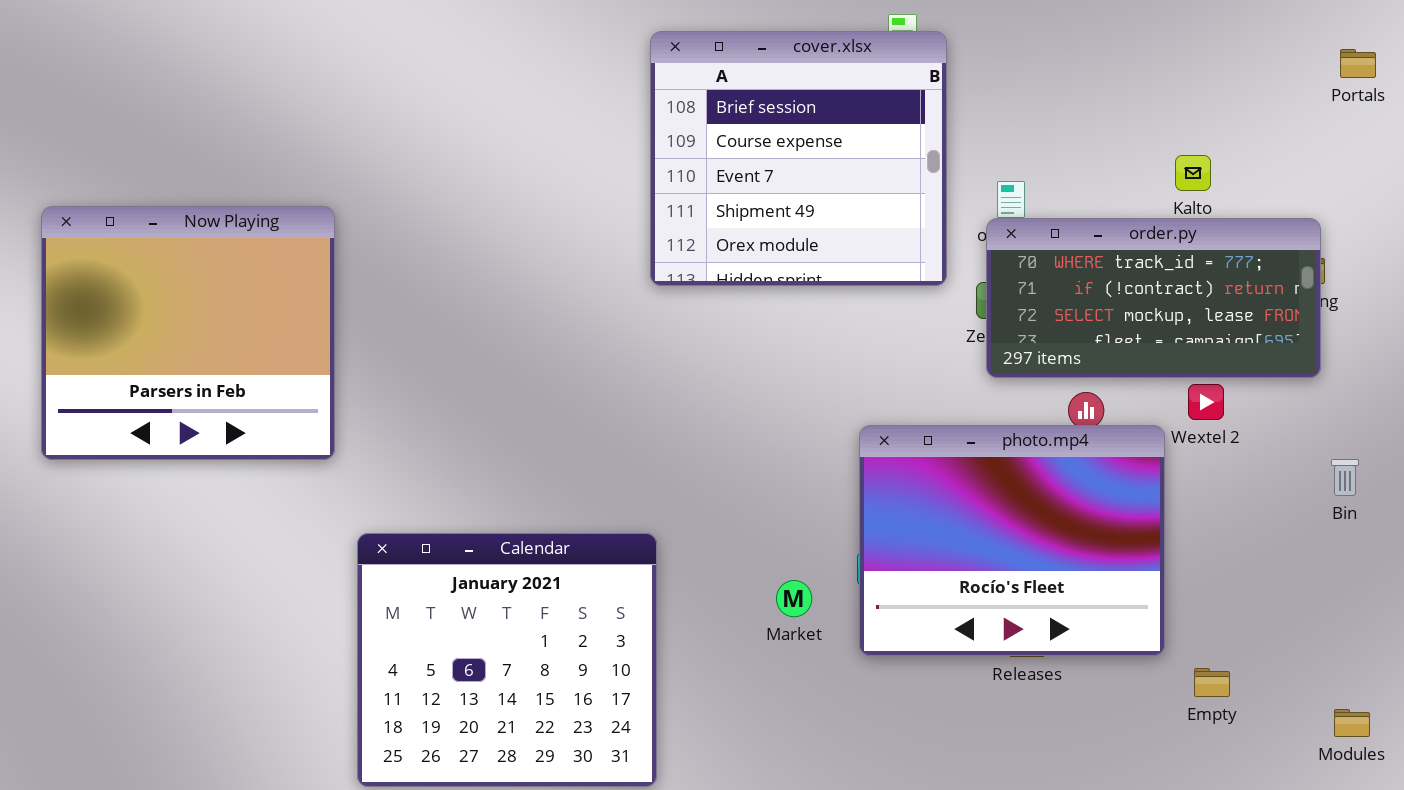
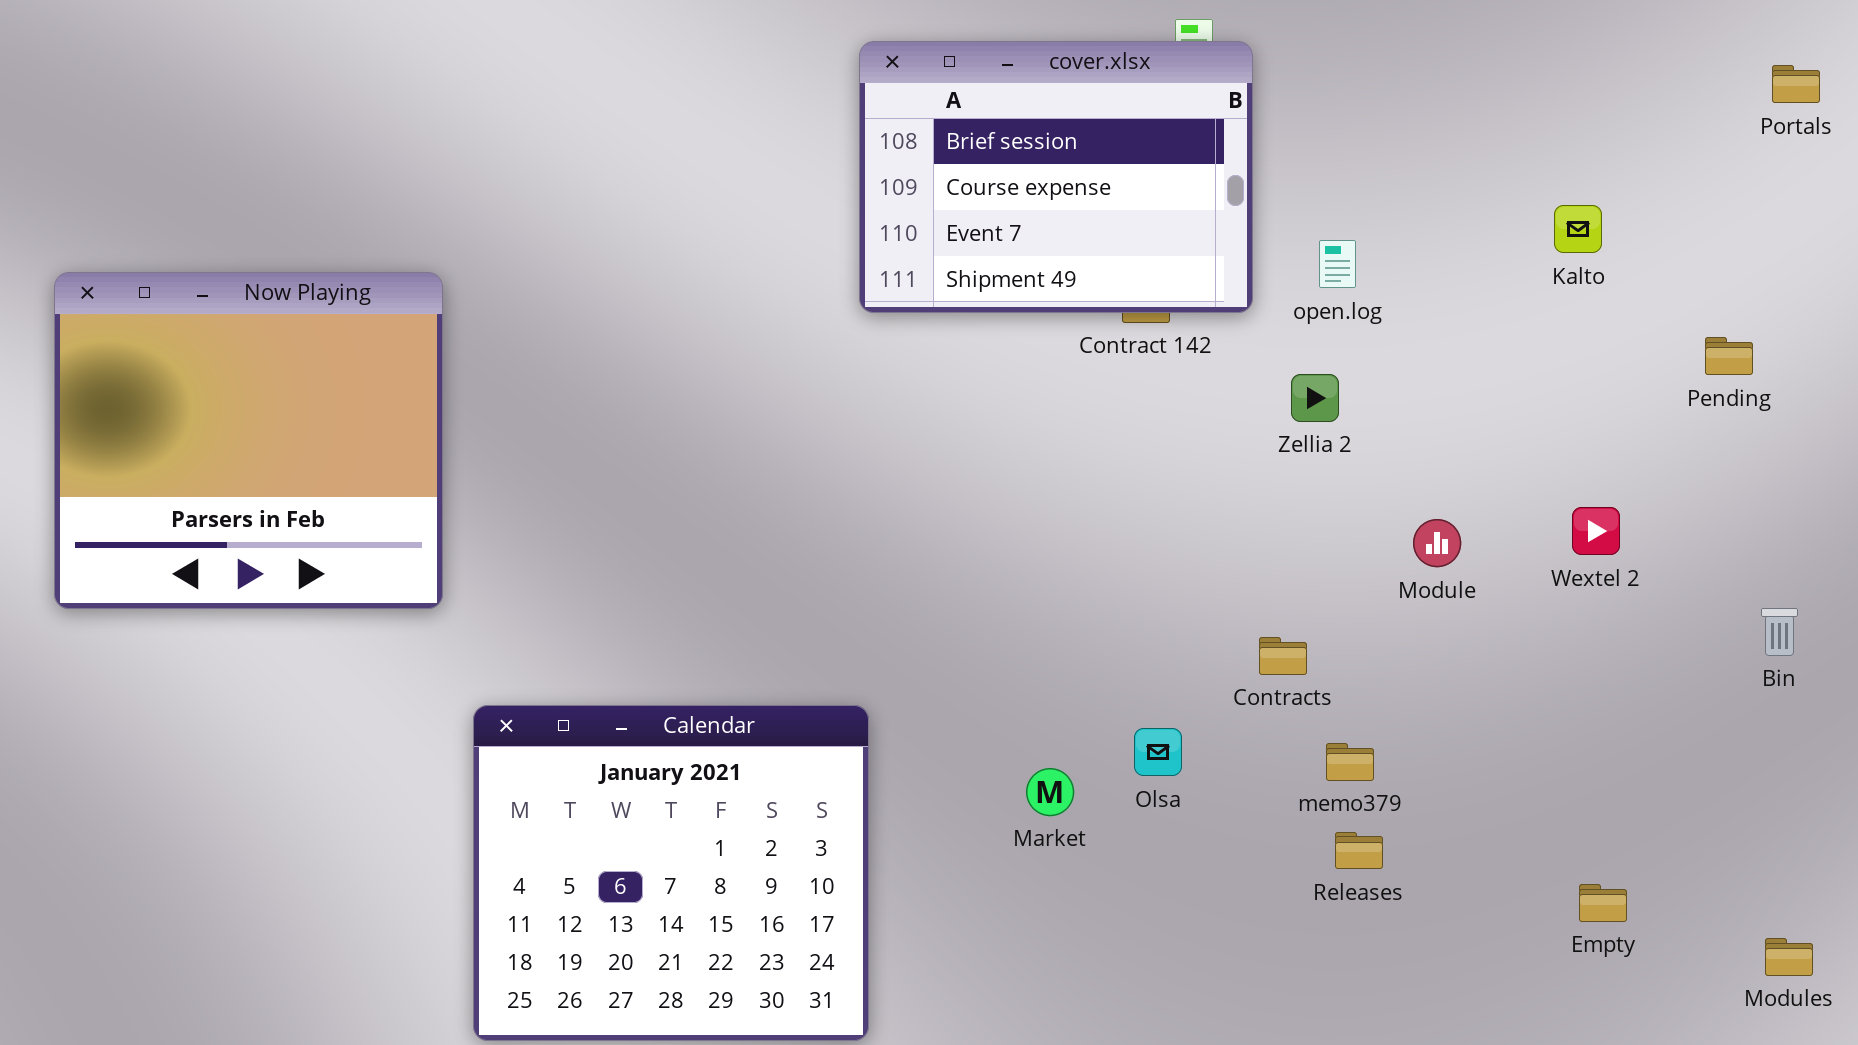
cover.xlsx: [650,31,947,286] -> [859,41,1253,313], resized
order.py: [986,218,1321,378] -> none, closed
photo.mp4: [859,425,1165,656] -> none, closed

